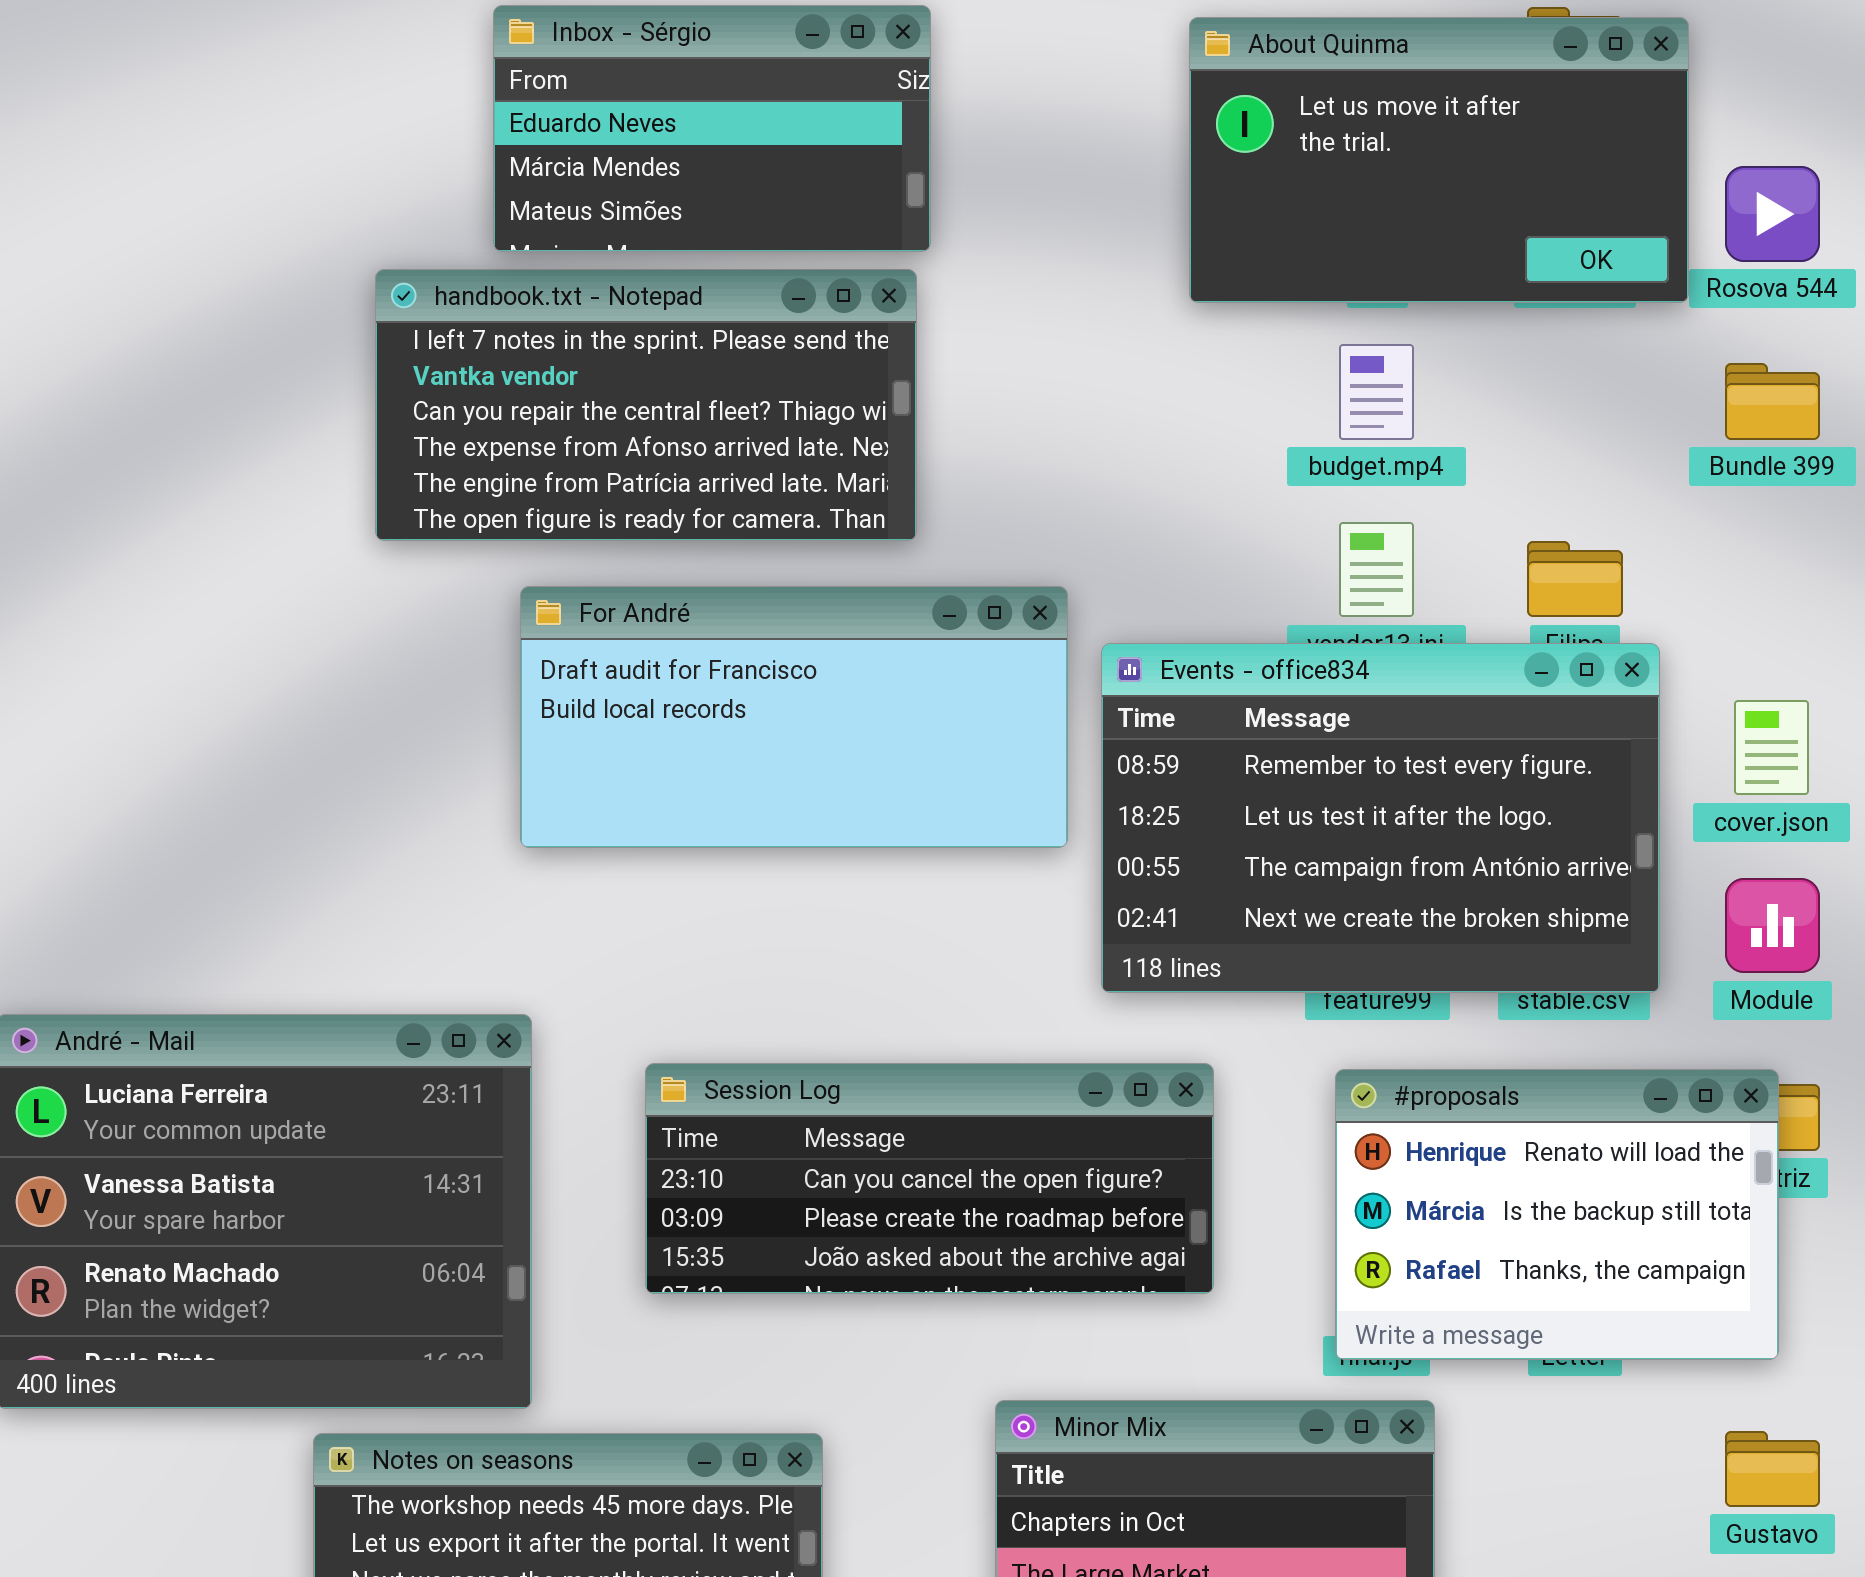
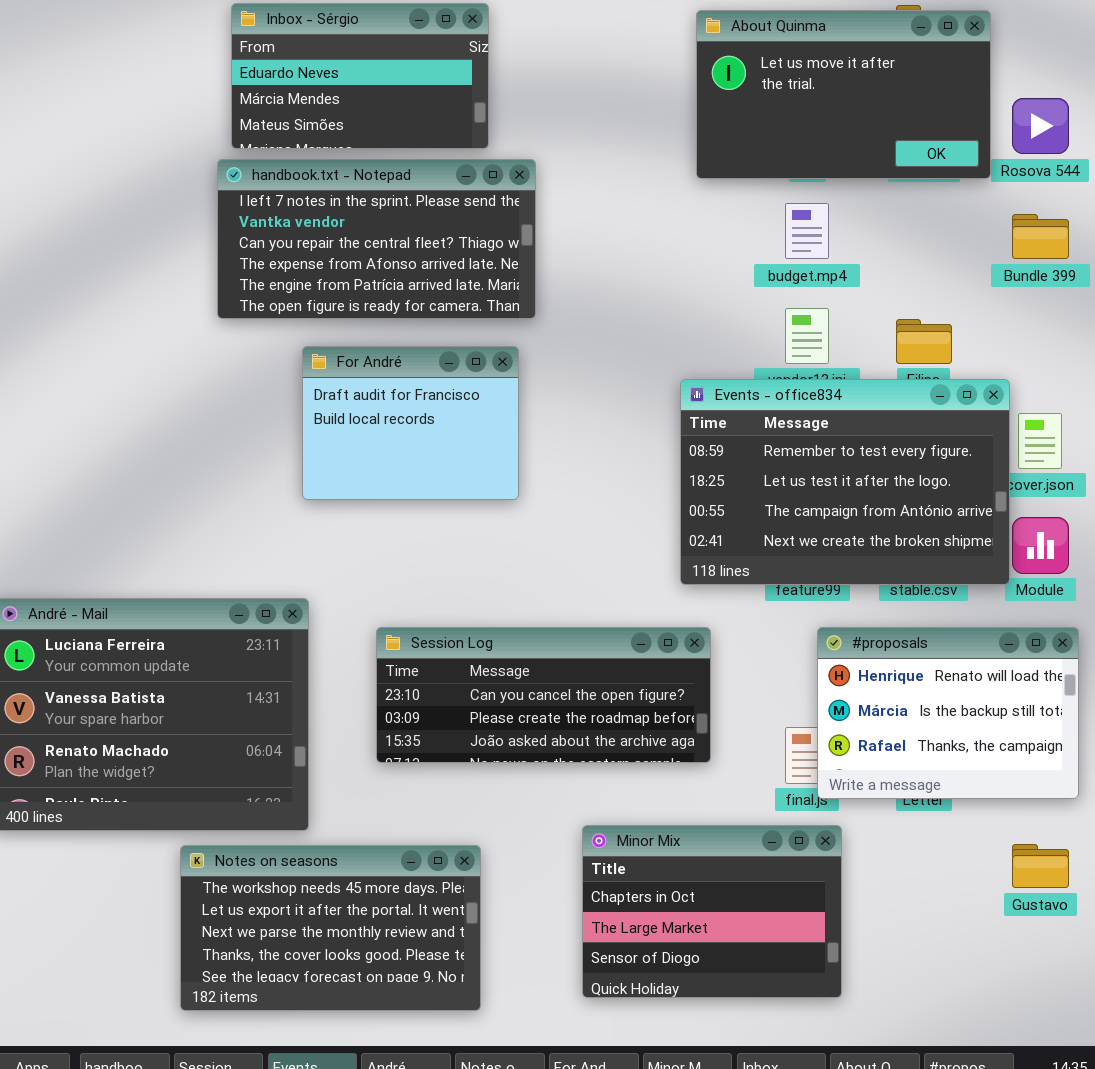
Inbox - Sérgio: [493,5,931,252] -> [231,3,489,149], moved
For André: [520,586,1068,848] -> [302,346,519,500], resized
Events - office834: [1101,643,1660,993] -> [680,379,1010,585], moved
#proposals: [1335,1069,1779,1360] -> [817,627,1079,799], moved

